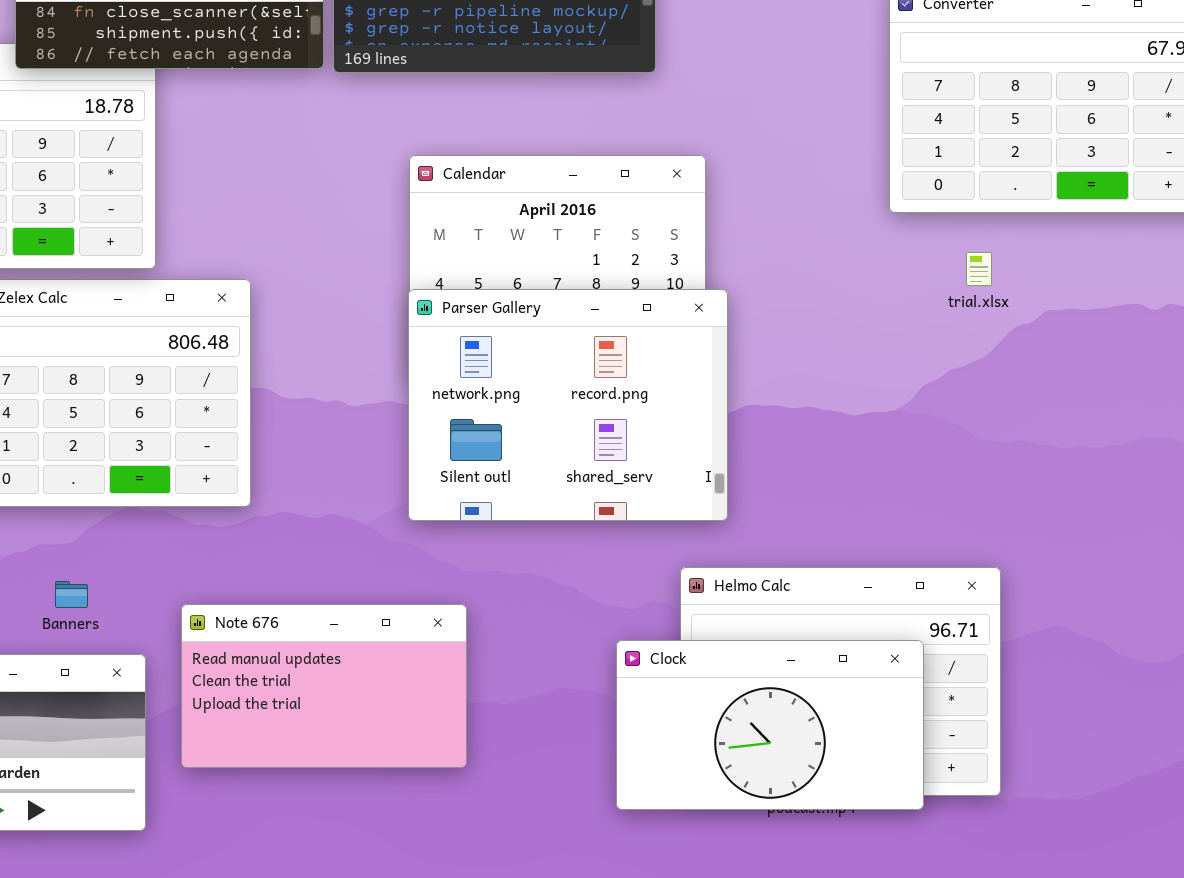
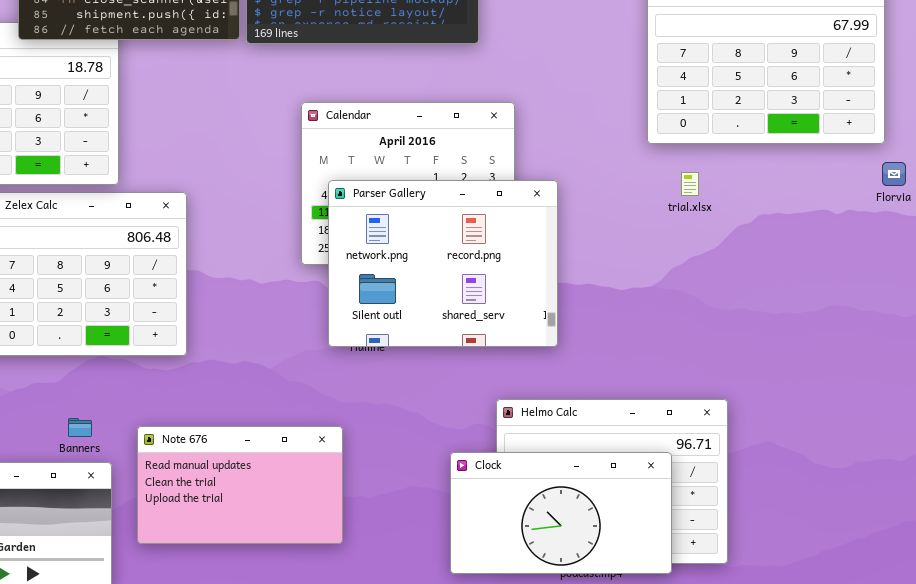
trial.xlsx: [966,252,992,286] -> [681,172,699,196], moved
Parser Gallery: [408,289,728,521] -> [328,180,558,347], moved
Banners: [55,581,88,608] -> [68,418,92,437], moved

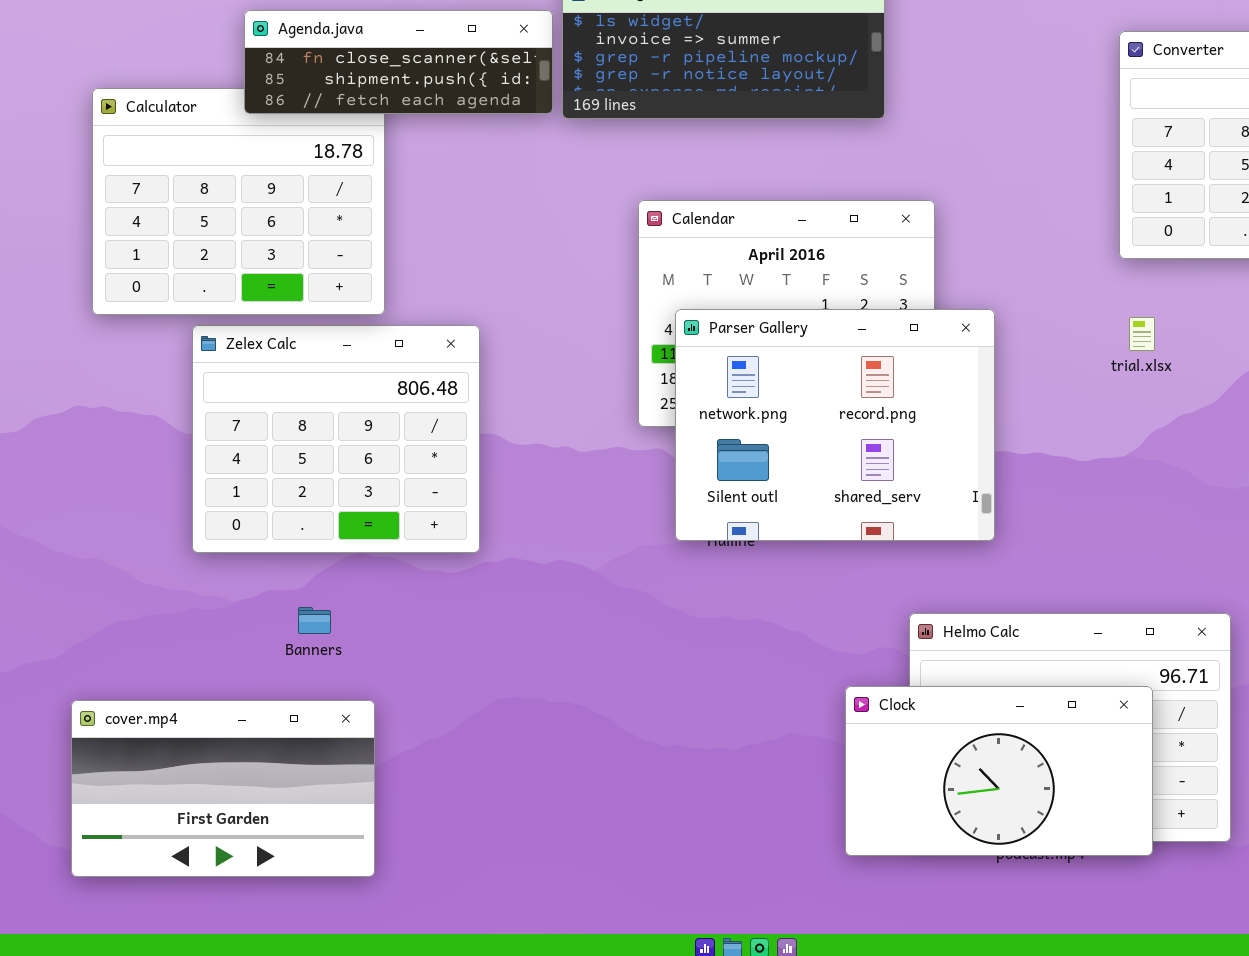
trial.xlsx: [681,172,699,196] -> [1129,317,1155,351], moved
Banners: [68,418,92,437] -> [298,607,331,634], moved
Note 676: [137,426,343,544] -> none, closed

